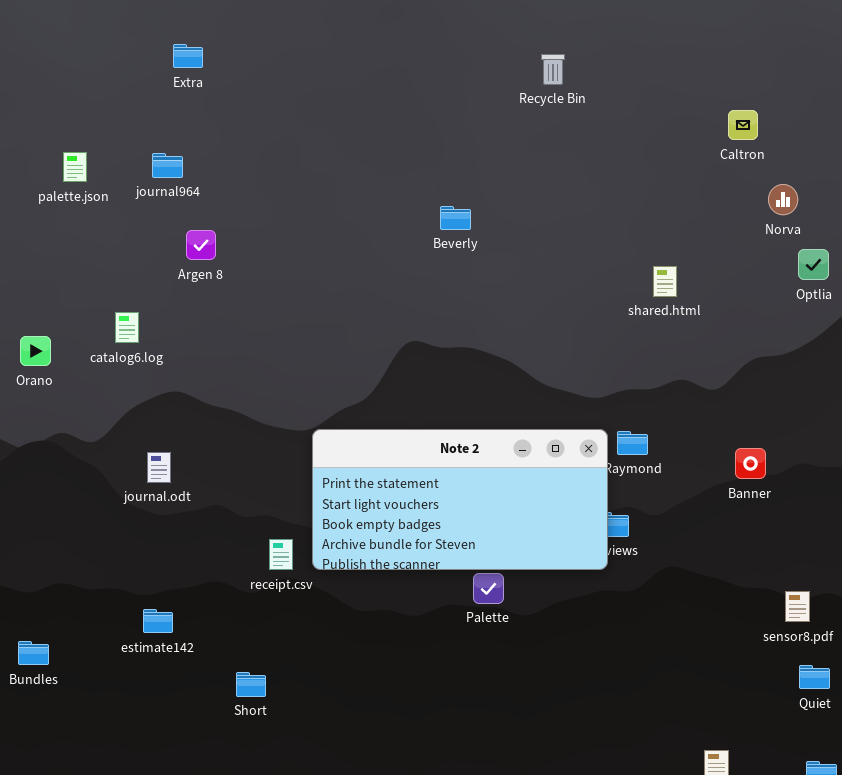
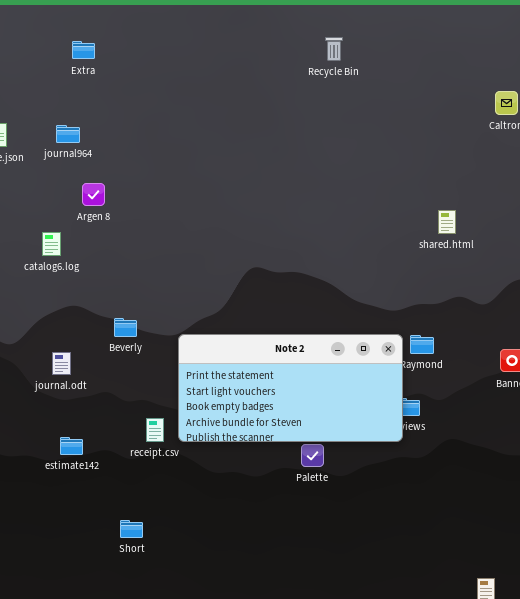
Recycle Bin: [541,54,565,85] -> [325,37,343,61], moved
Beverly: [440,206,471,230] -> [114,318,137,337], moved
catalog6.log: [115,312,139,343] -> [42,232,61,256], moved
estimate142: [143,609,173,633] -> [60,437,83,455], moved

